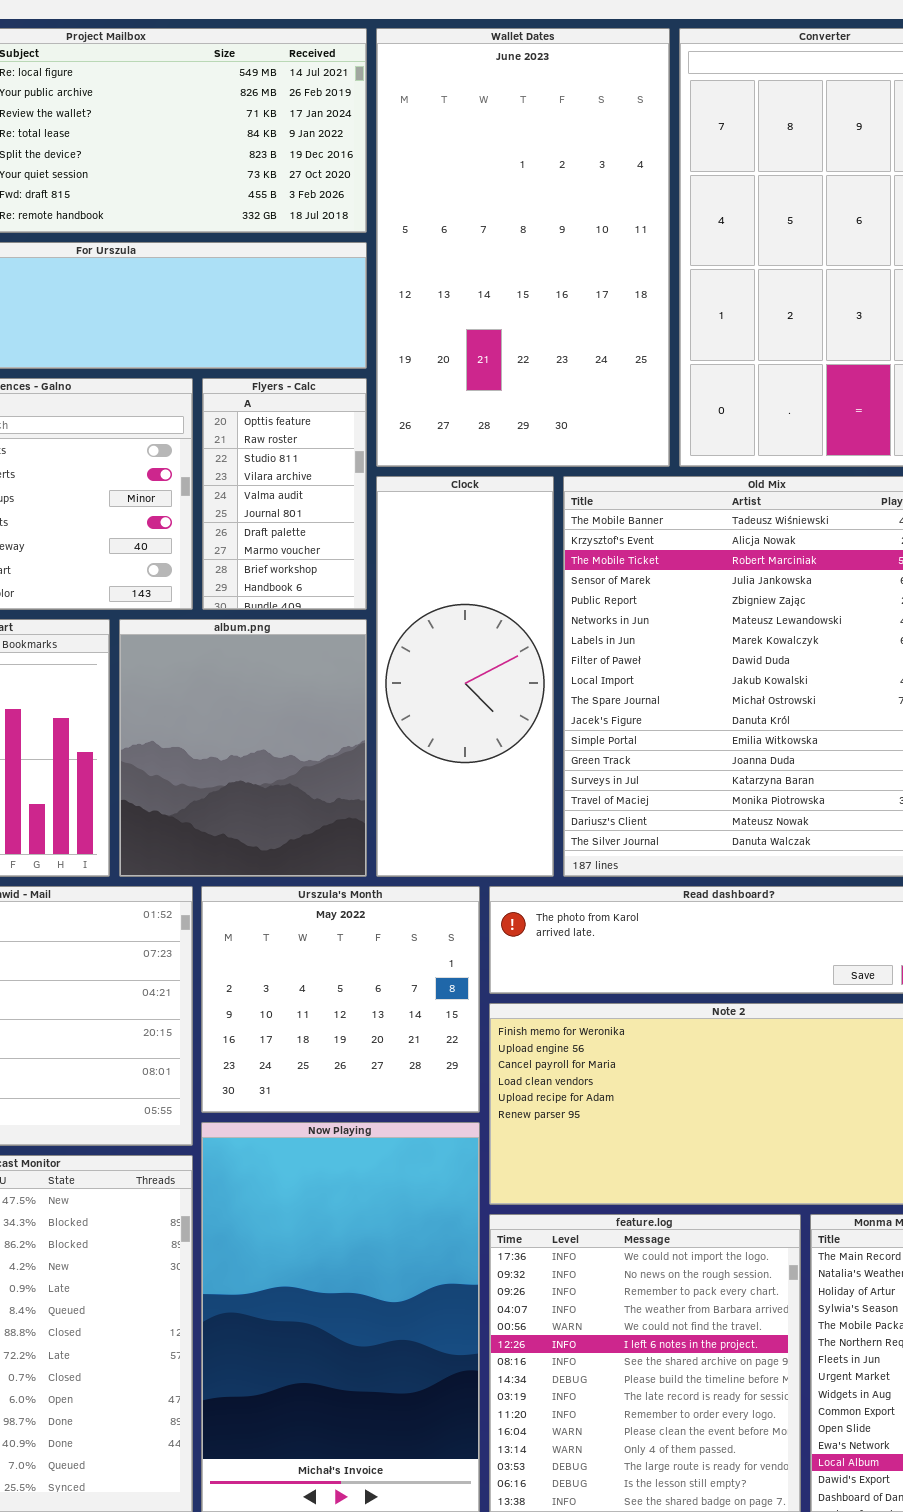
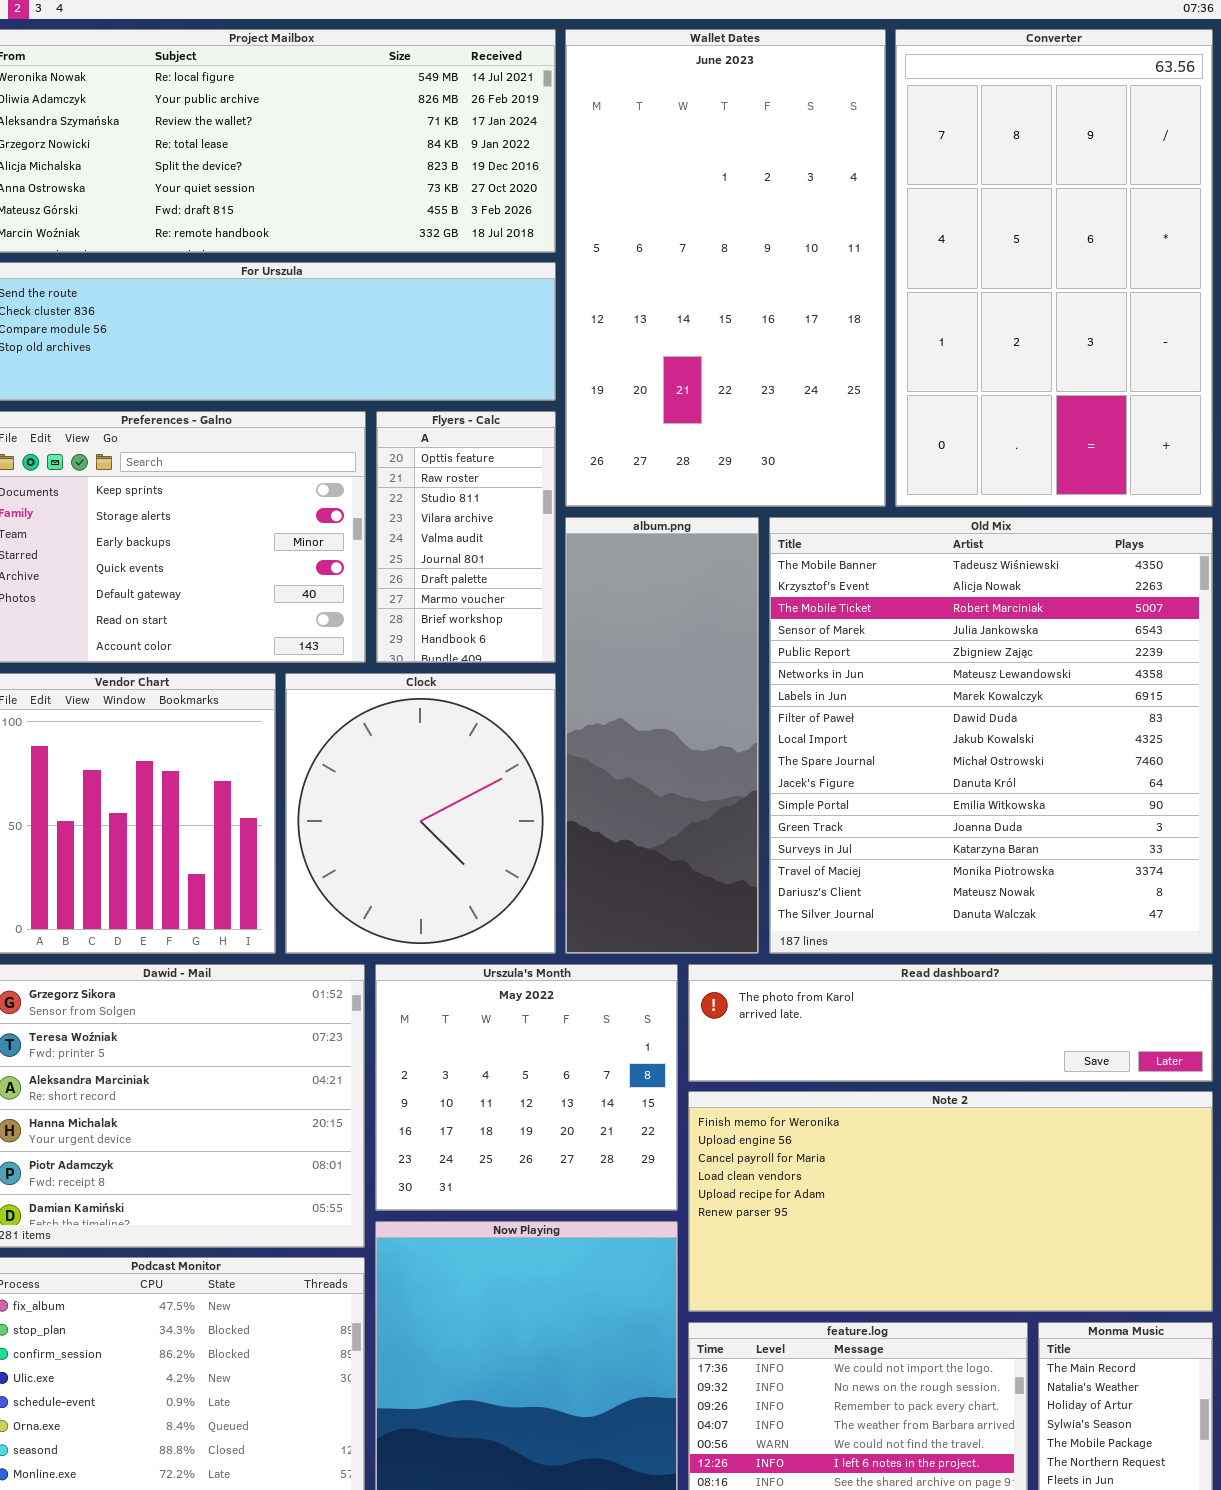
Clock: [376,476,554,877] -> [285,673,556,954], moved, resized
album.png: [119,619,367,877] -> [565,517,759,954], moved, resized

